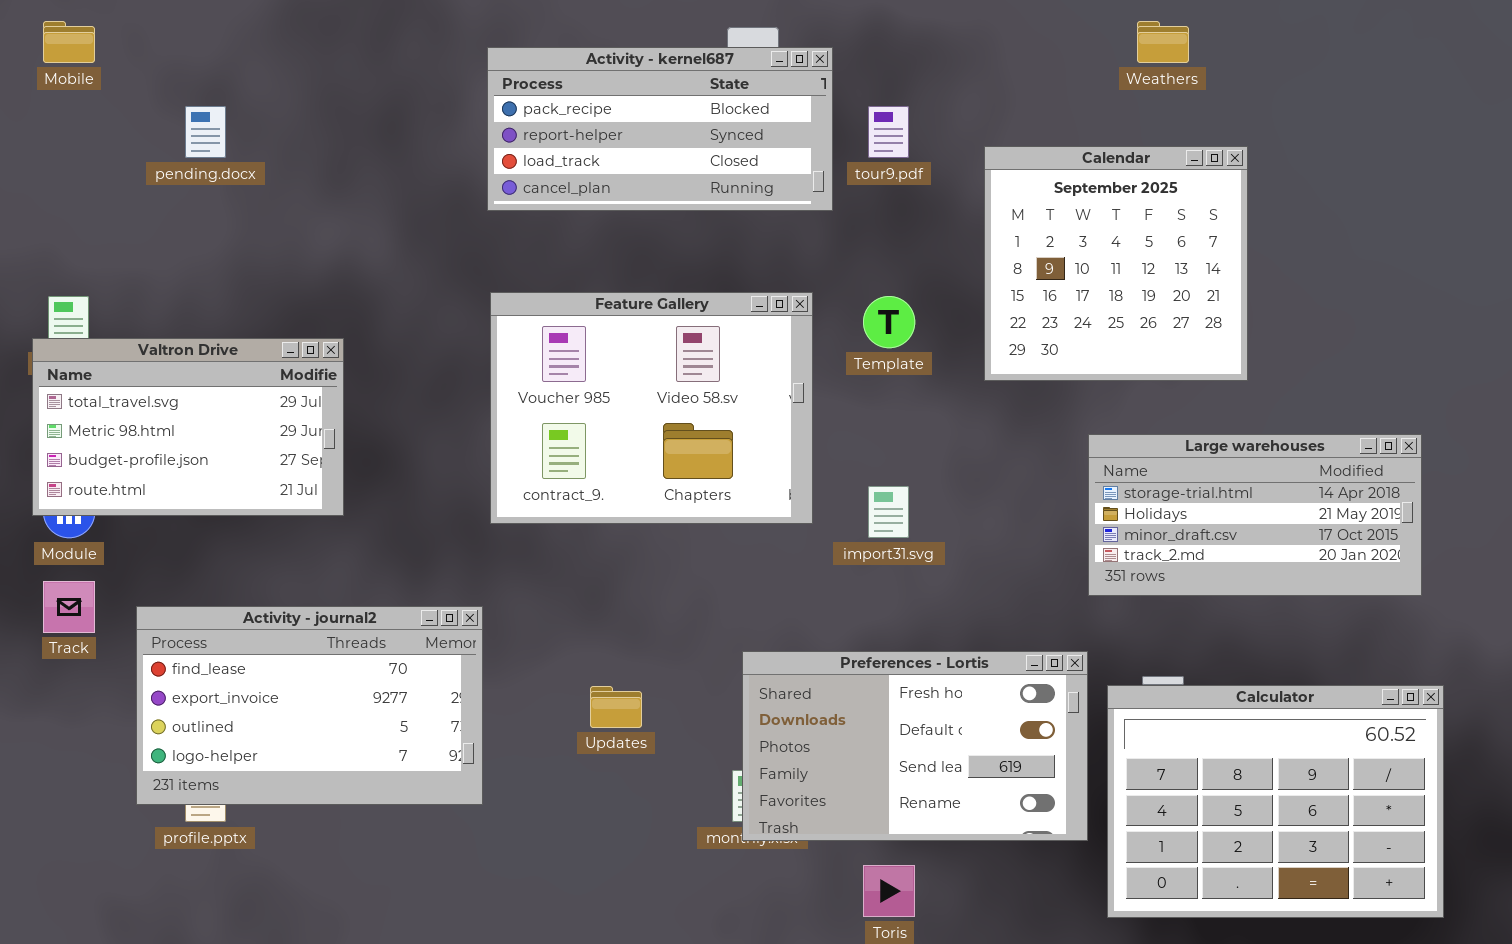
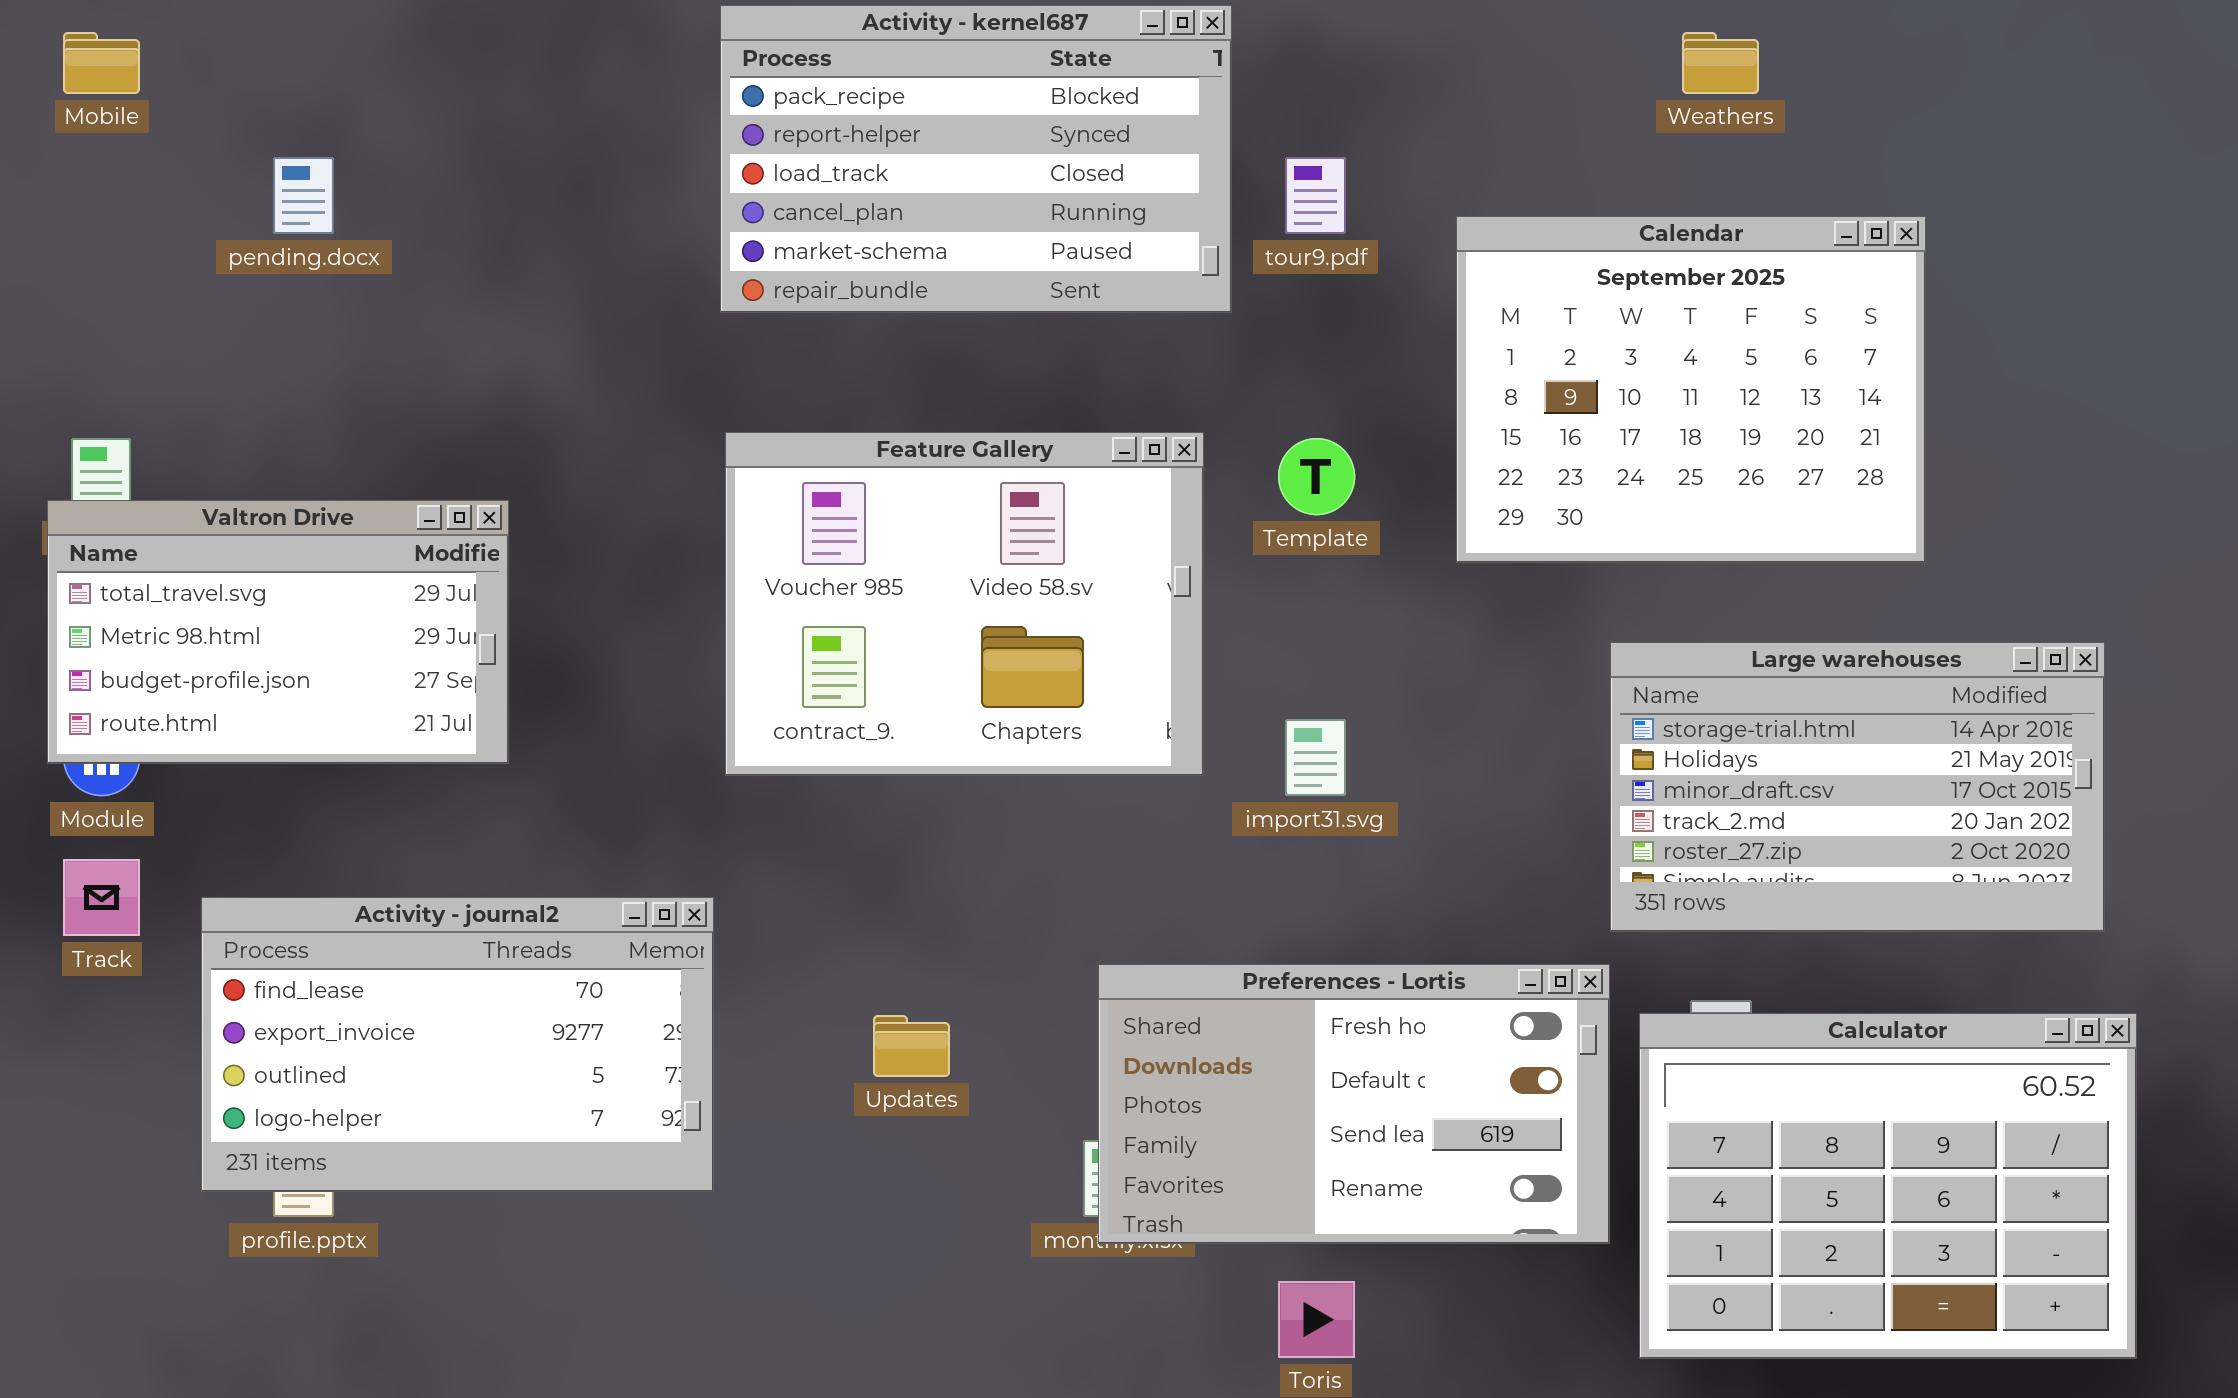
Activity - kernel687: [487,47,833,211] -> [720,5,1232,313], resized
Calendar: [984,146,1248,381] -> [1456,216,1926,563], resized
Large warehouses: [1088,434,1422,596] -> [1610,642,2105,932], resized

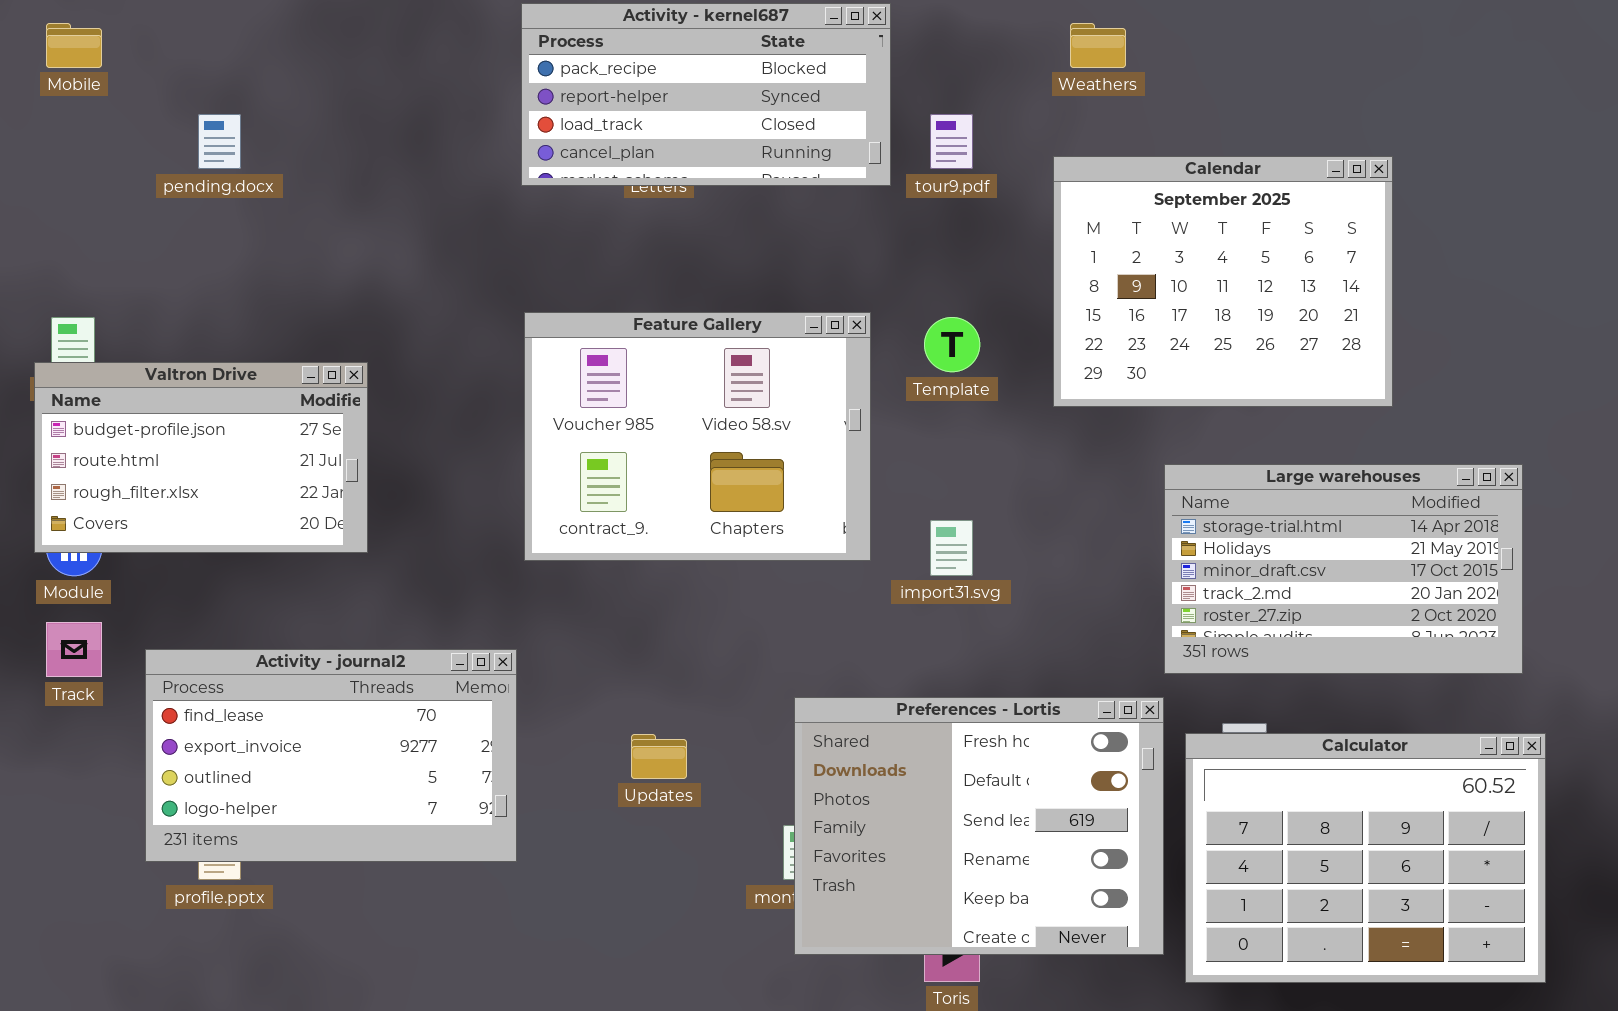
Activity - kernel687: [720,5,1232,313] -> [521,3,891,186], resized
Weathers: [1682,32,1759,94] -> [1070,23,1126,68], moved
Valtron Drive: [47,500,509,764] -> [34,362,368,553], scrolled down 2 rows
Preferences - Lortis: [1098,964,1610,1244] -> [794,697,1164,955], resized

